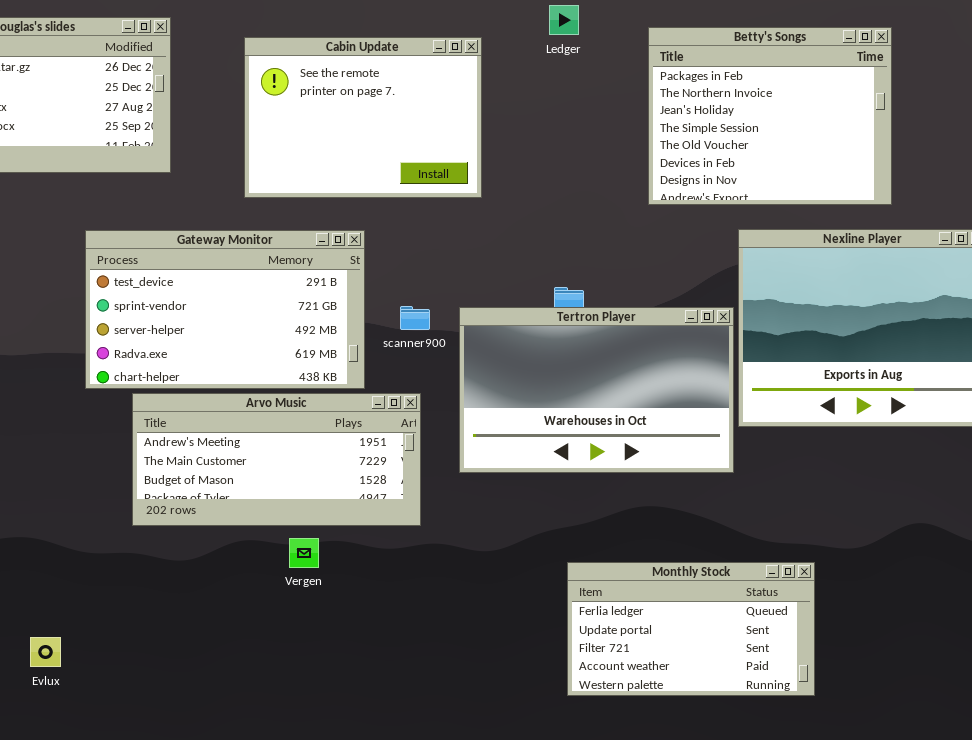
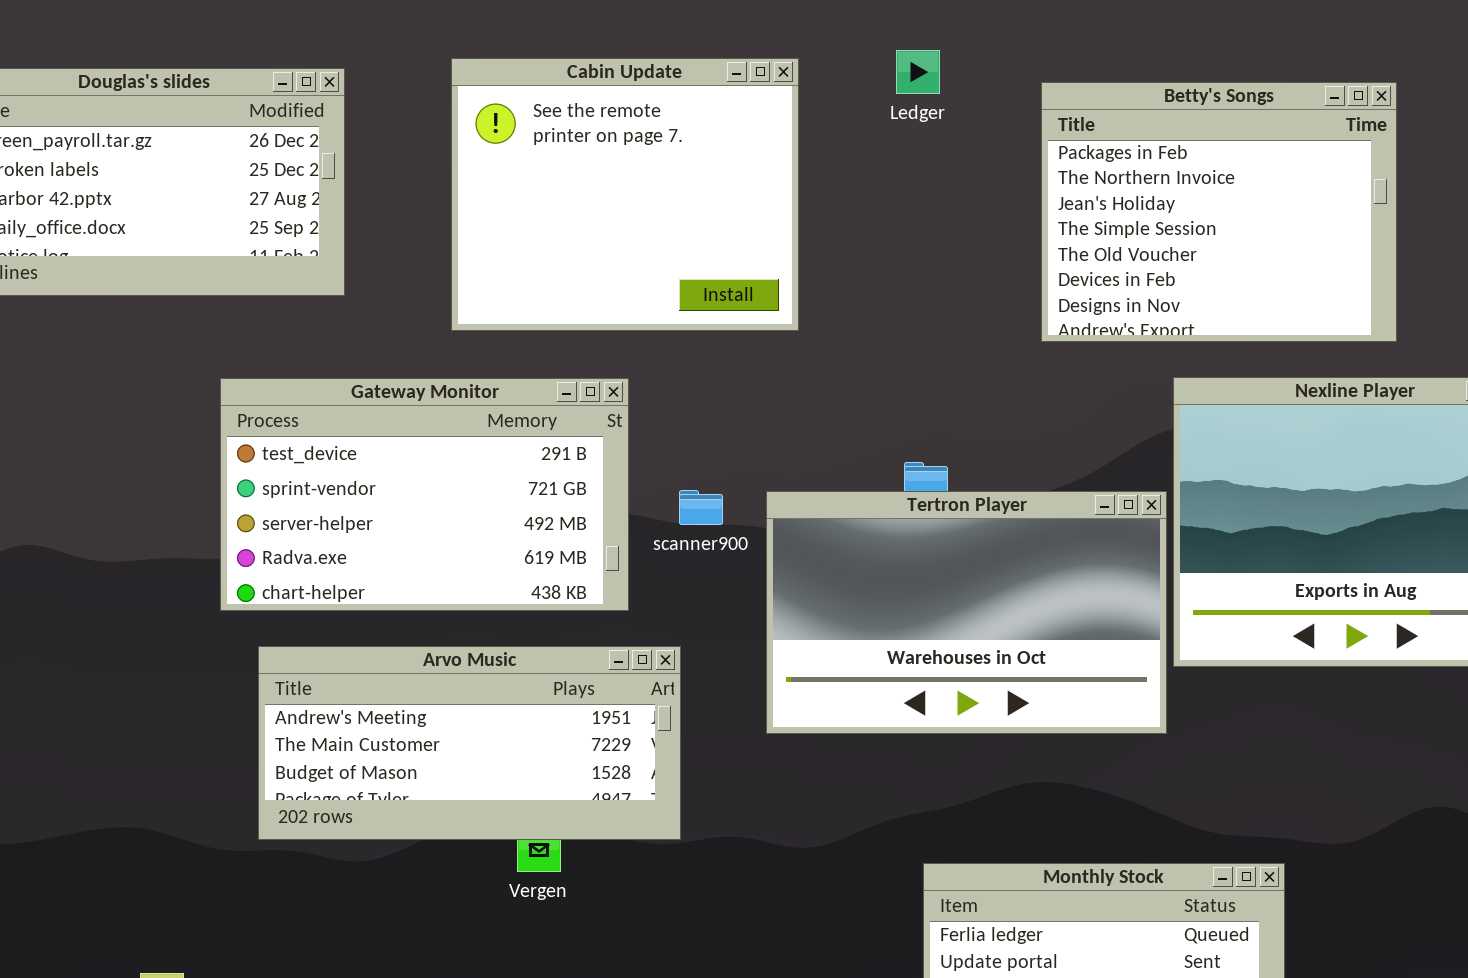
Cabin Update: [244,37,482,198] -> [451,58,799,331], resized
Arvo Music: [132,393,421,526] -> [258,646,681,840], moved

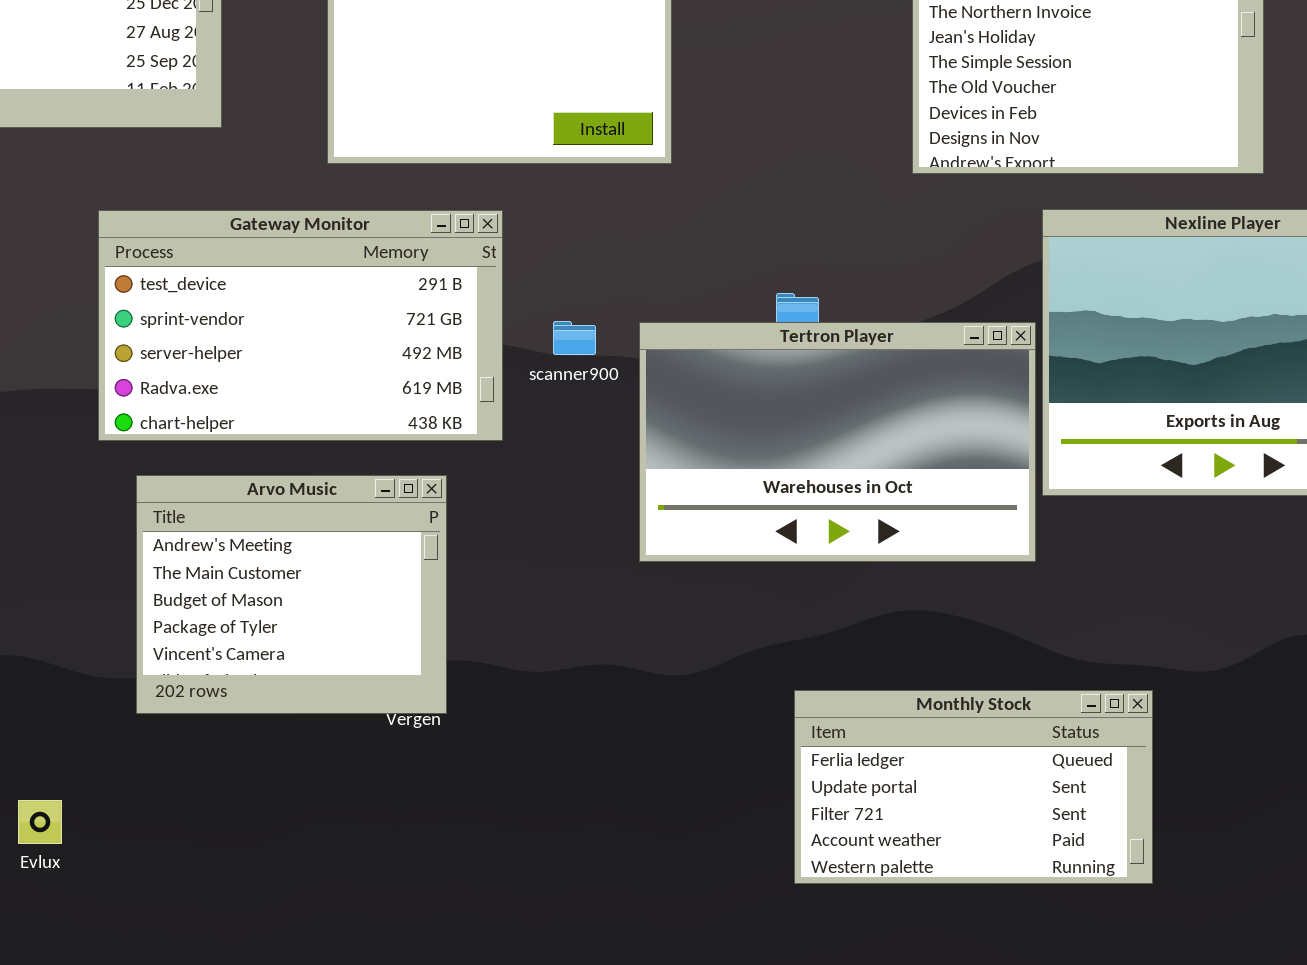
Arvo Music: [258,646,681,840] -> [136,475,447,714], resized

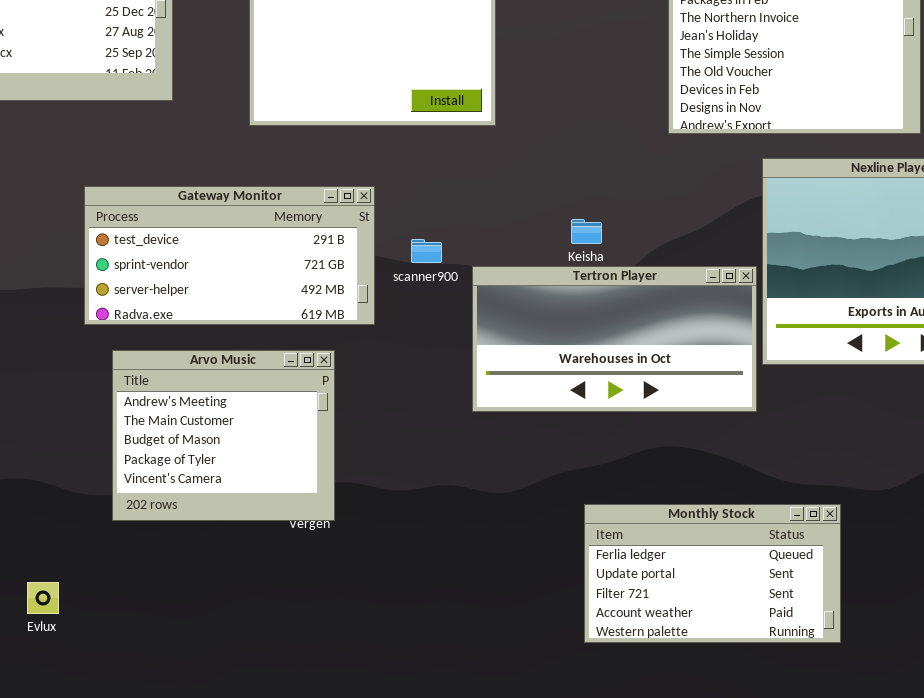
Gateway Monitor: [98,210,503,441] -> [84,186,375,325], resized
Tertron Player: [639,322,1036,562] -> [472,266,757,412], resized

